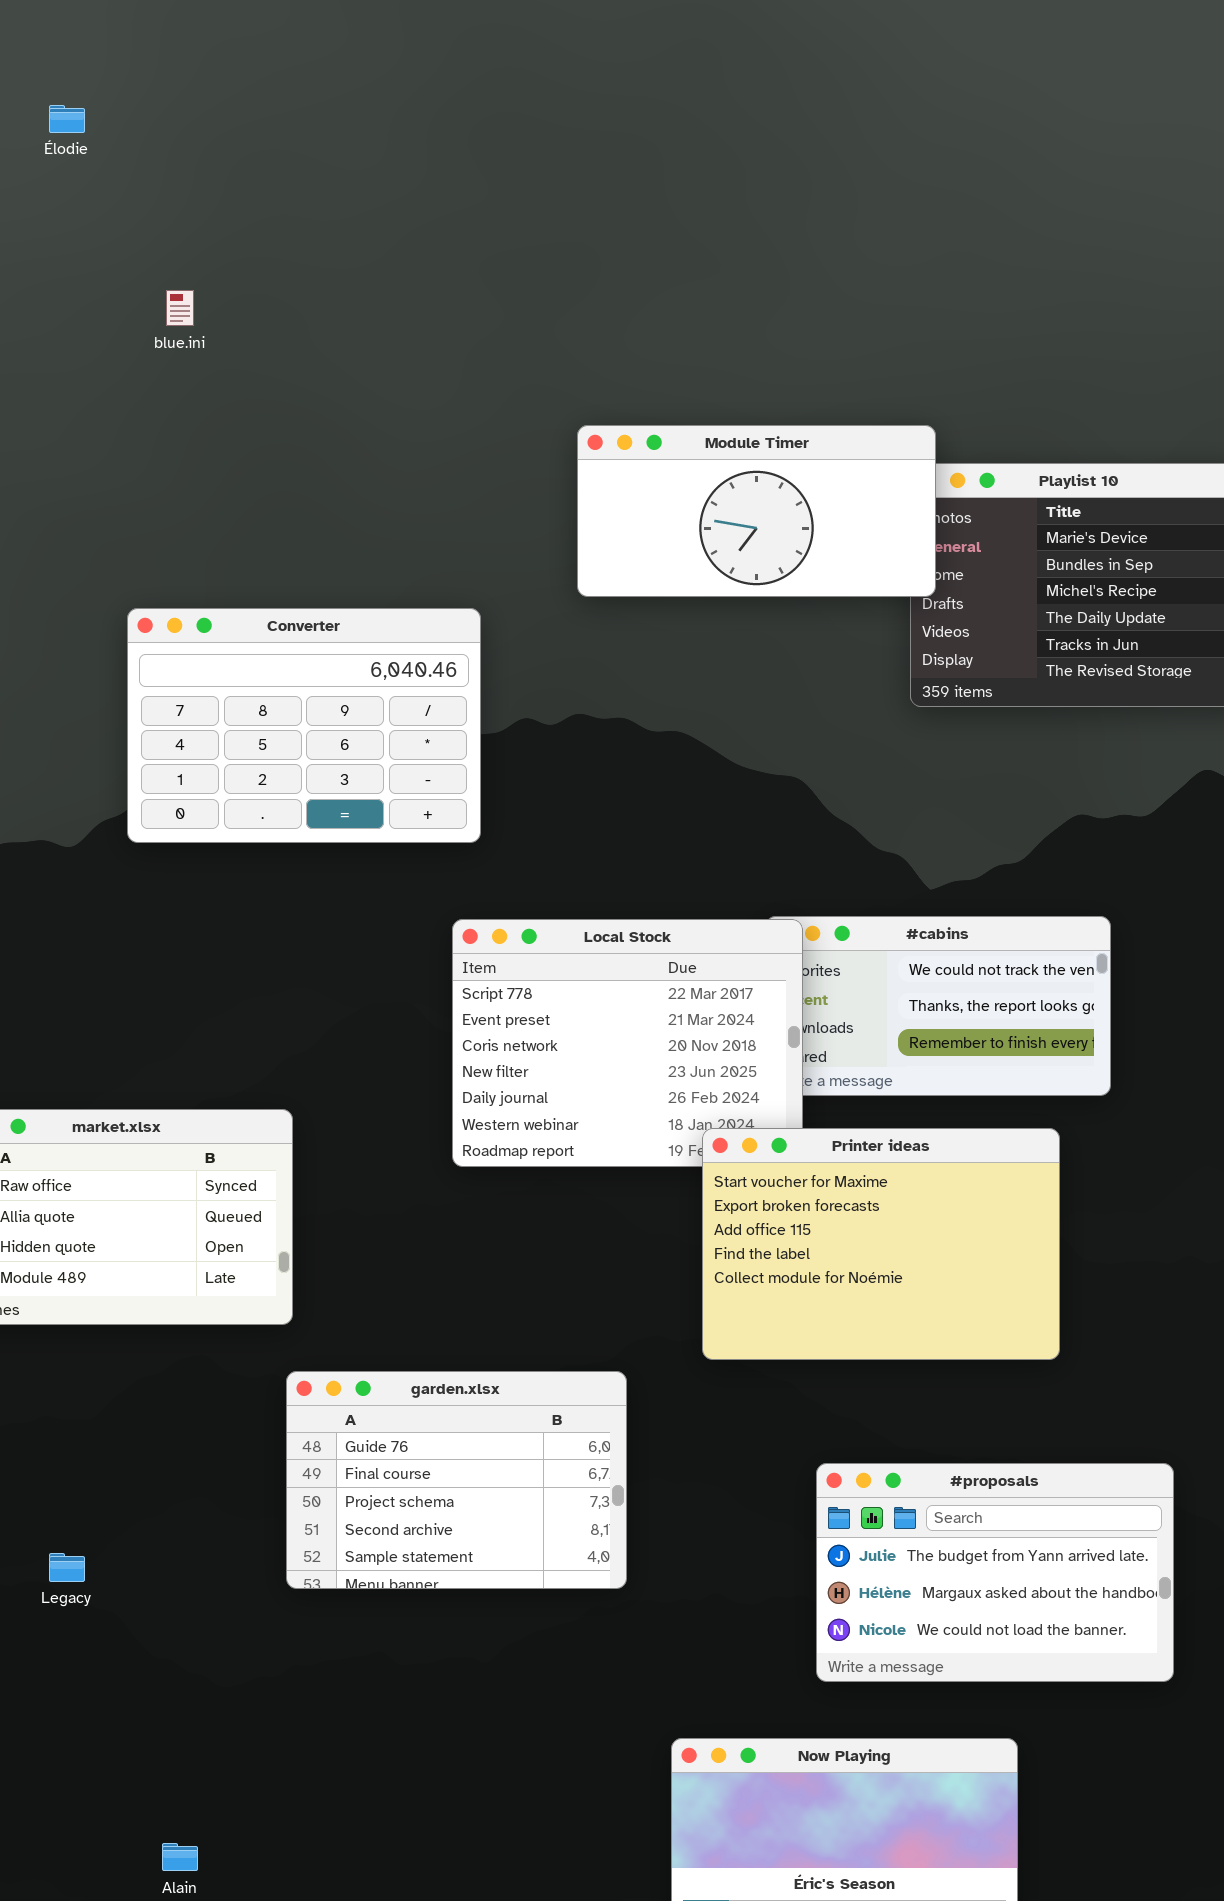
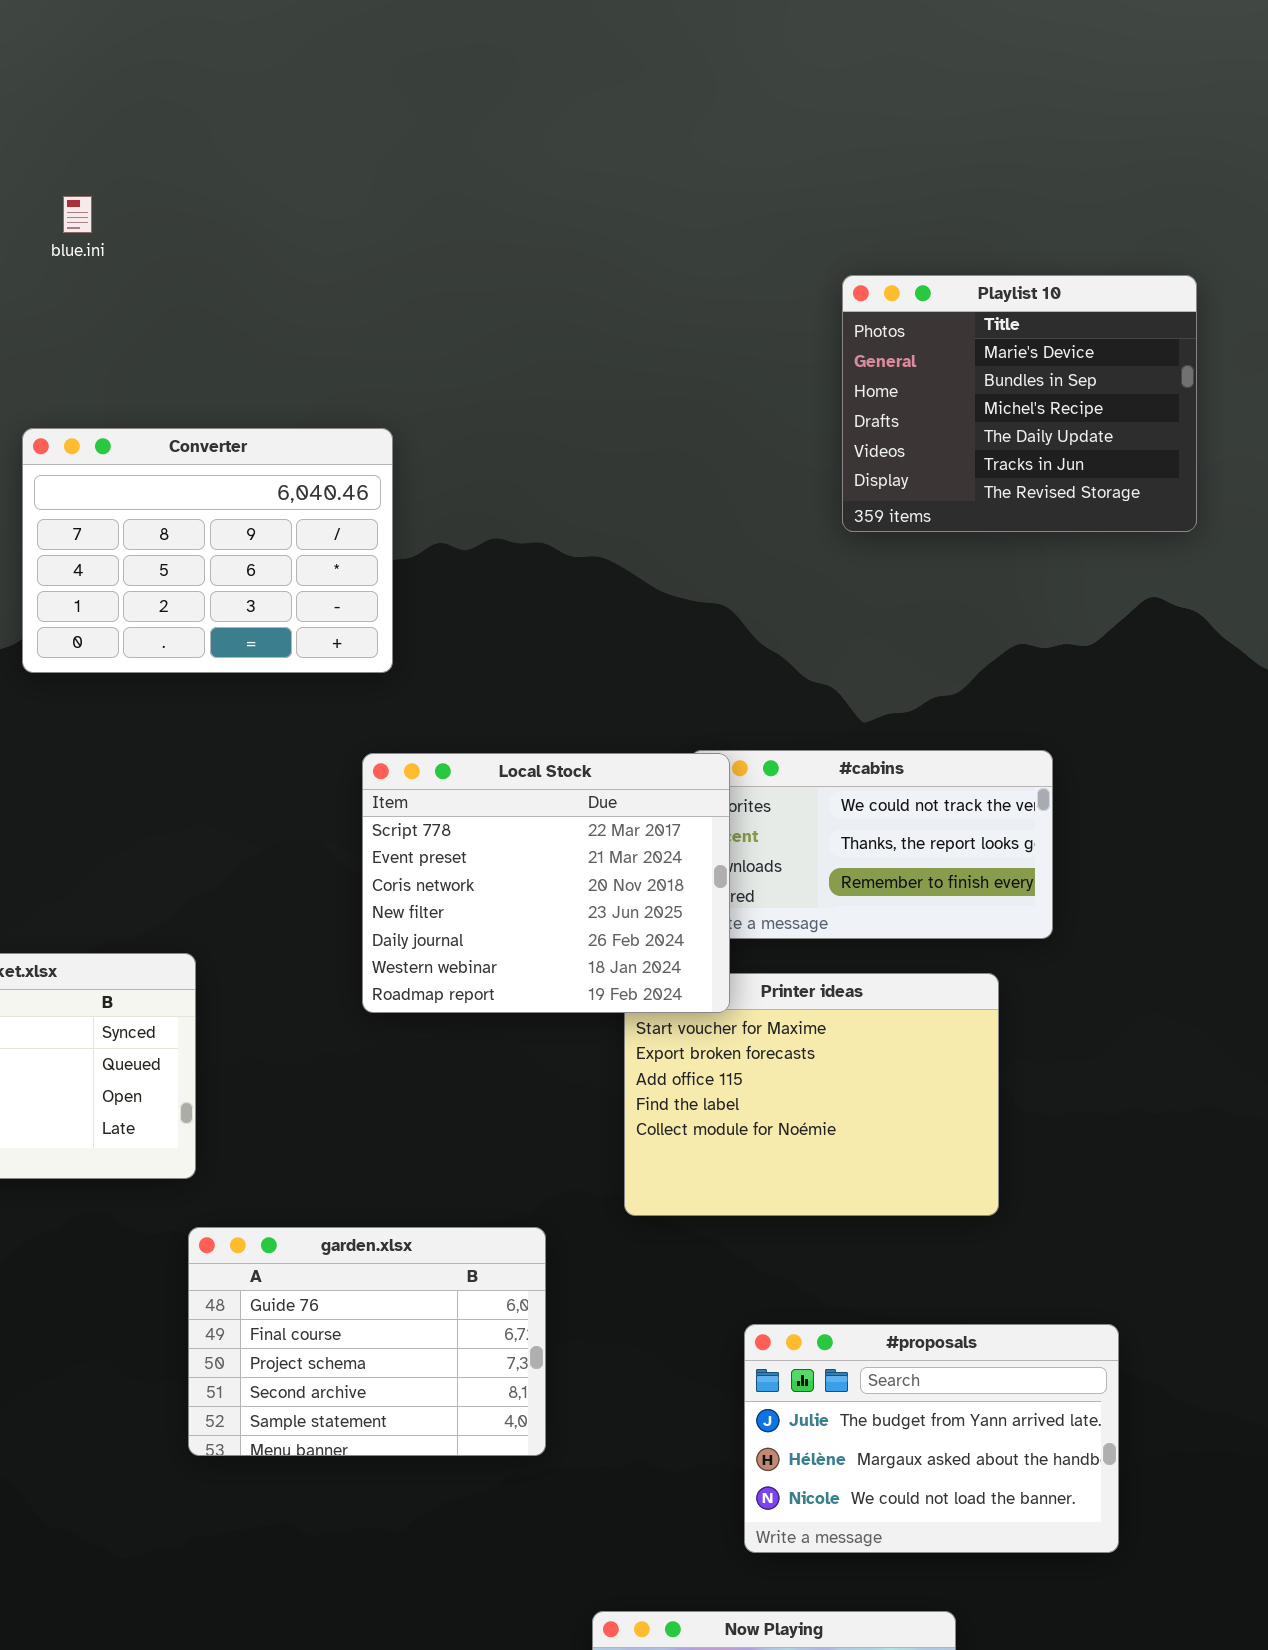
blue.ini: [166,290,194,326] -> [63,196,92,233], moved
Module Timer: [577,425,936,597] -> none, closed
Local Stock: [452,919,803,1167] -> [362,753,730,1013], raised

